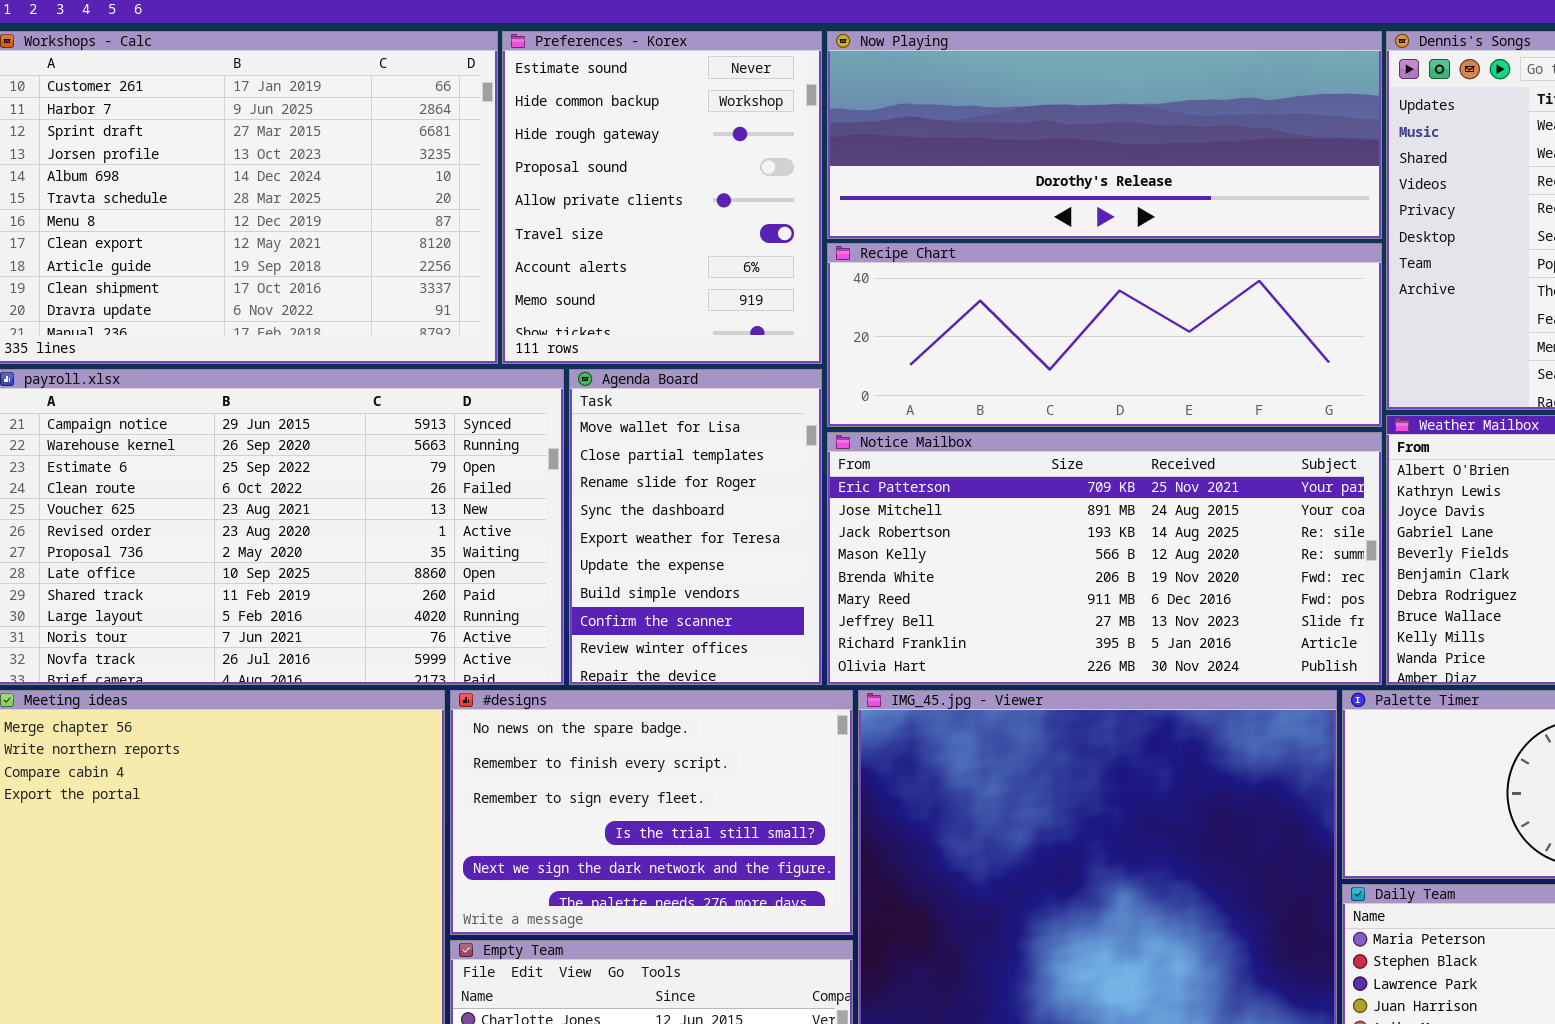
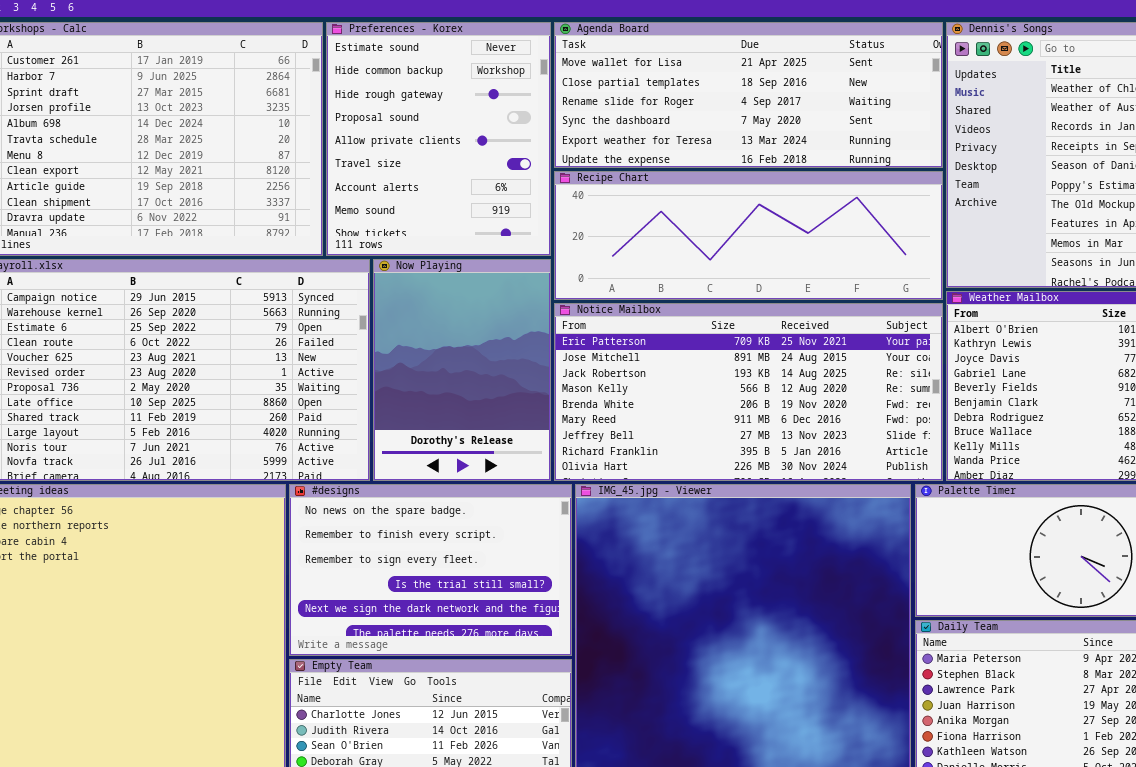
Now Playing: [827,31,1382,239] -> [373,259,551,481], moved, resized
Agenda Board: [569,369,822,685] -> [554,22,943,168], moved, resized

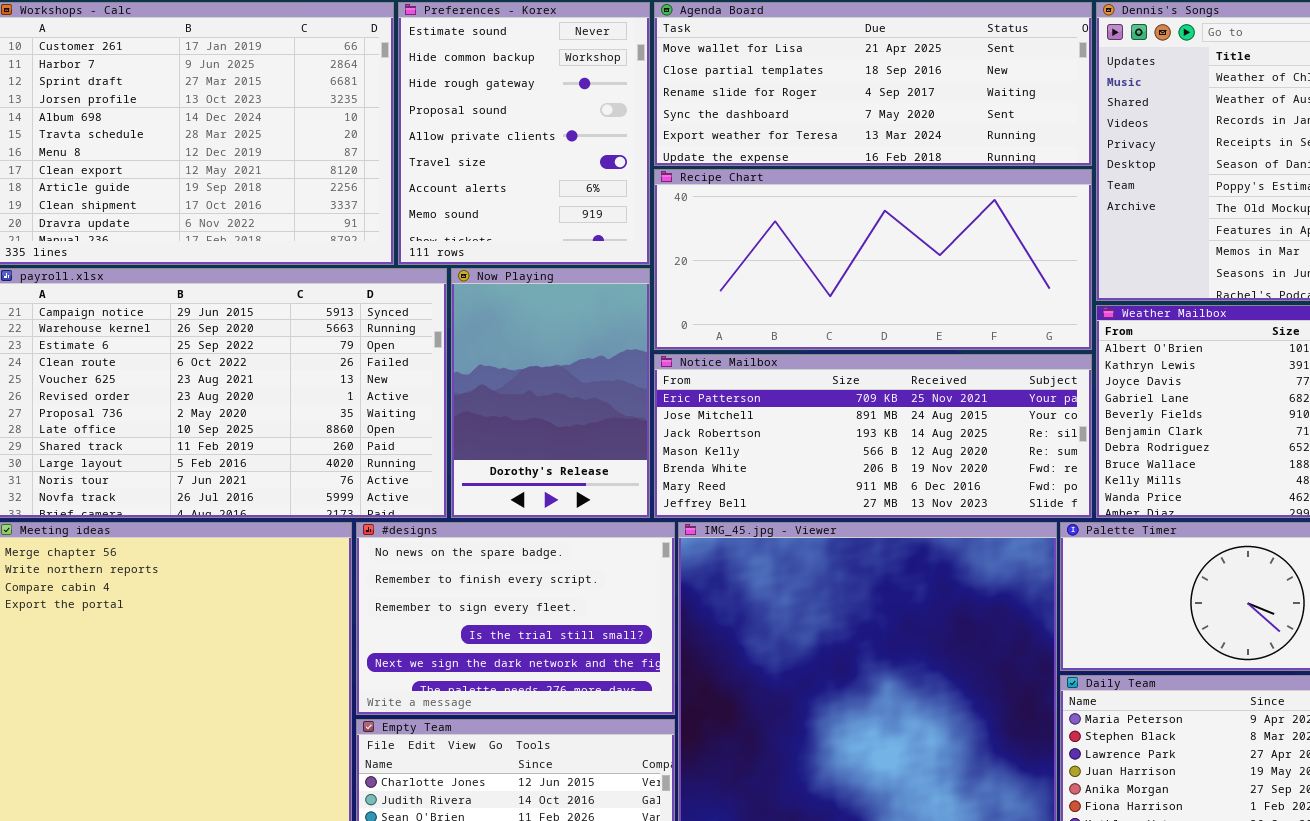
Recipe Chart: [554,171,943,300] -> [654,169,1092,350], resized
Notice Mailbox: [554,303,943,481] -> [654,354,1092,518], resized

